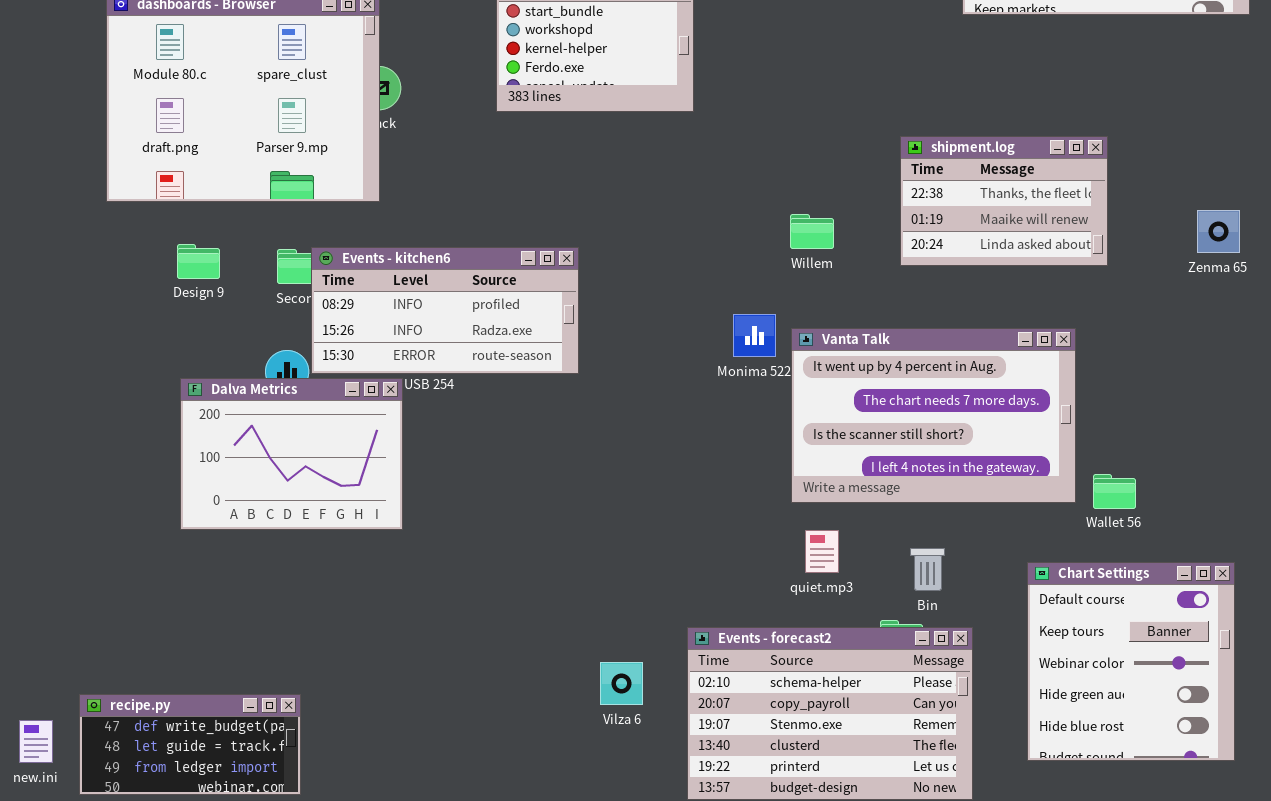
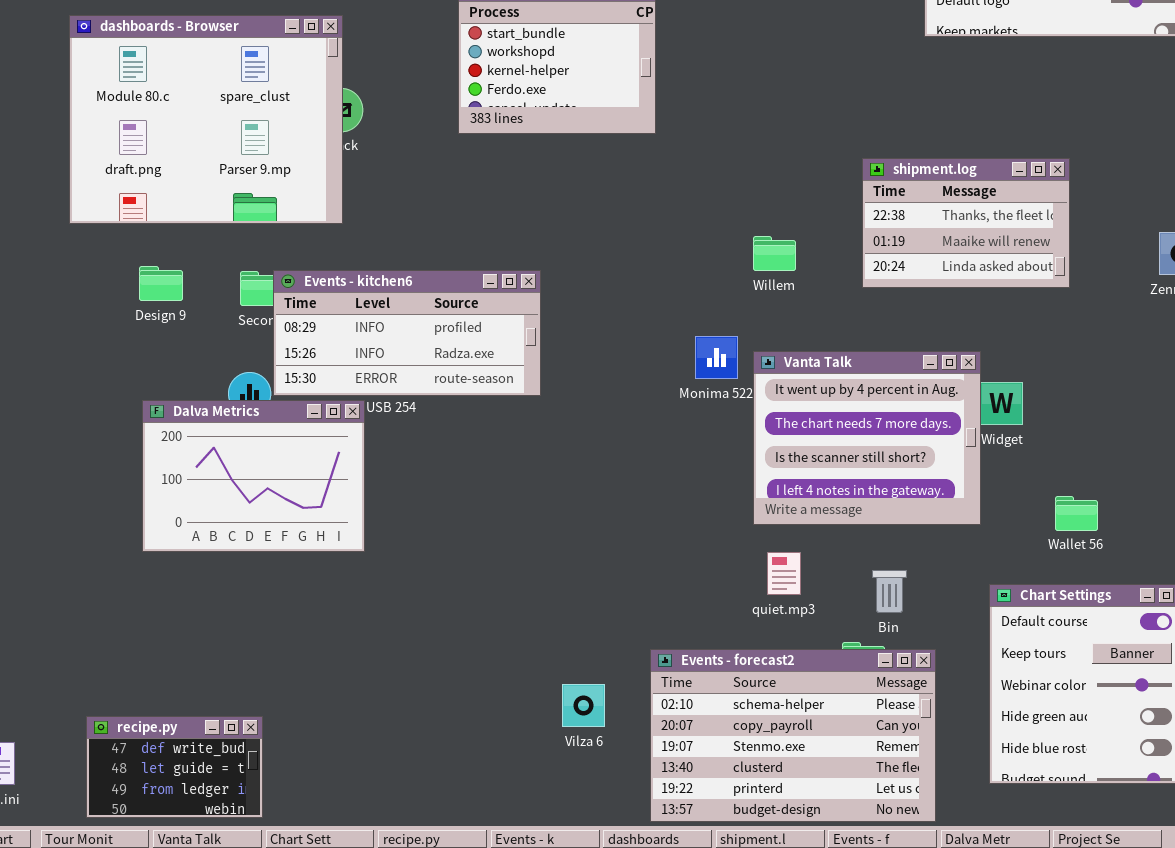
Vanta Talk: [791,328,1076,503] -> [753,351,981,525], resized
recipe.py: [79,694,301,795] -> [86,716,263,818], resized

